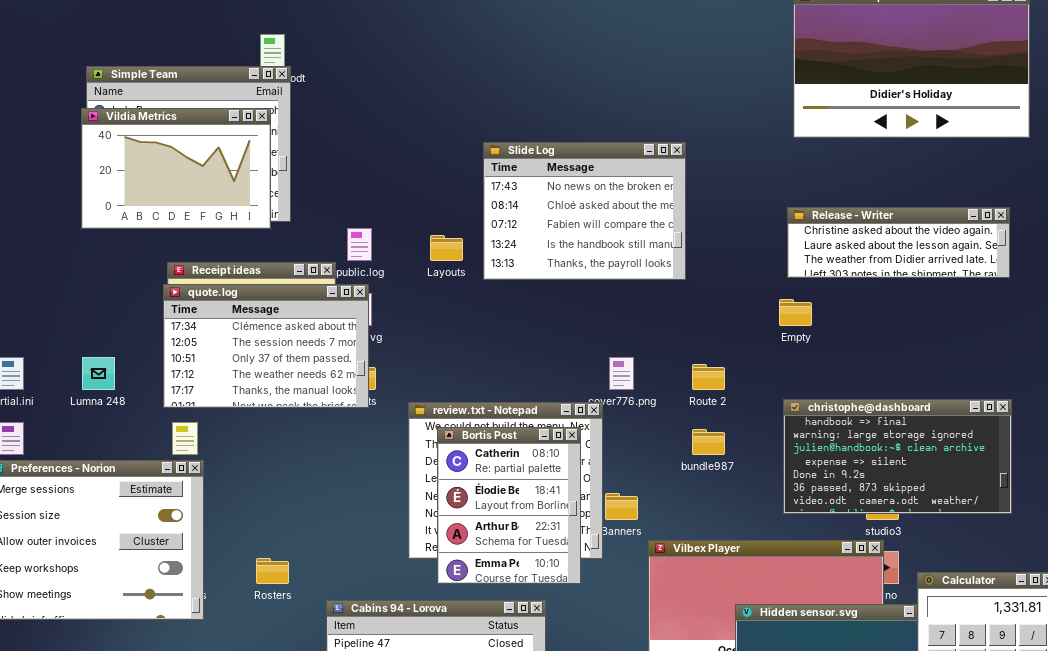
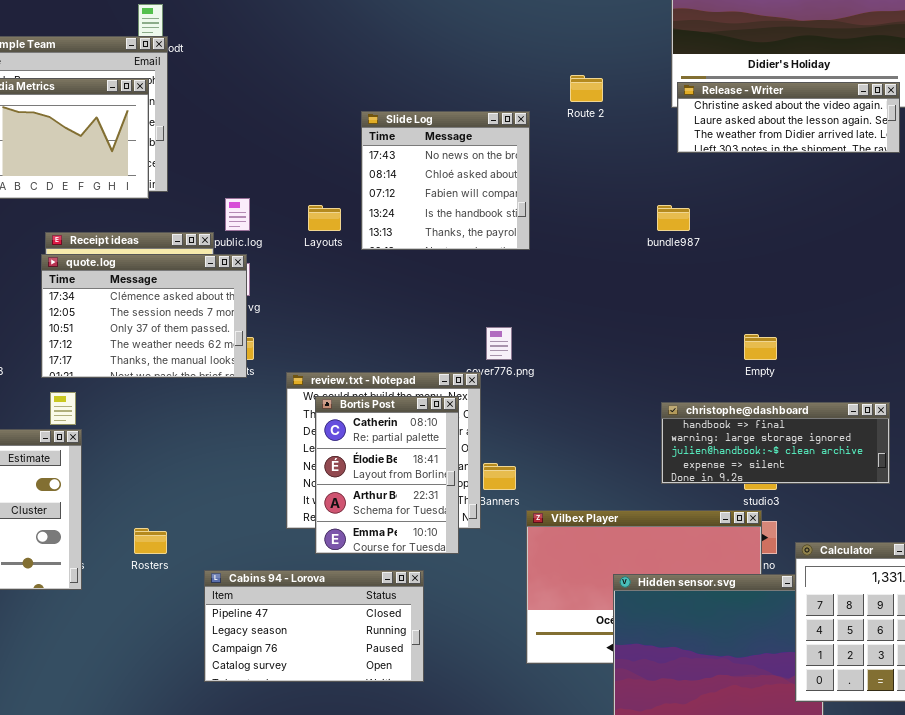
Slide Log: [483,142,686,280] -> [361,111,530,250], resized
Release - Writer: [787,207,1010,278] -> [677,82,900,153], moved
Empty: [779,299,812,326] -> [744,334,777,360], moved
Route 2: [692,364,725,390] -> [570,75,603,102], moved
christophe@dashboard: [783,399,1012,514] -> [661,402,890,484], resized
bundle987: [692,429,725,455] -> [657,205,690,231], moved

